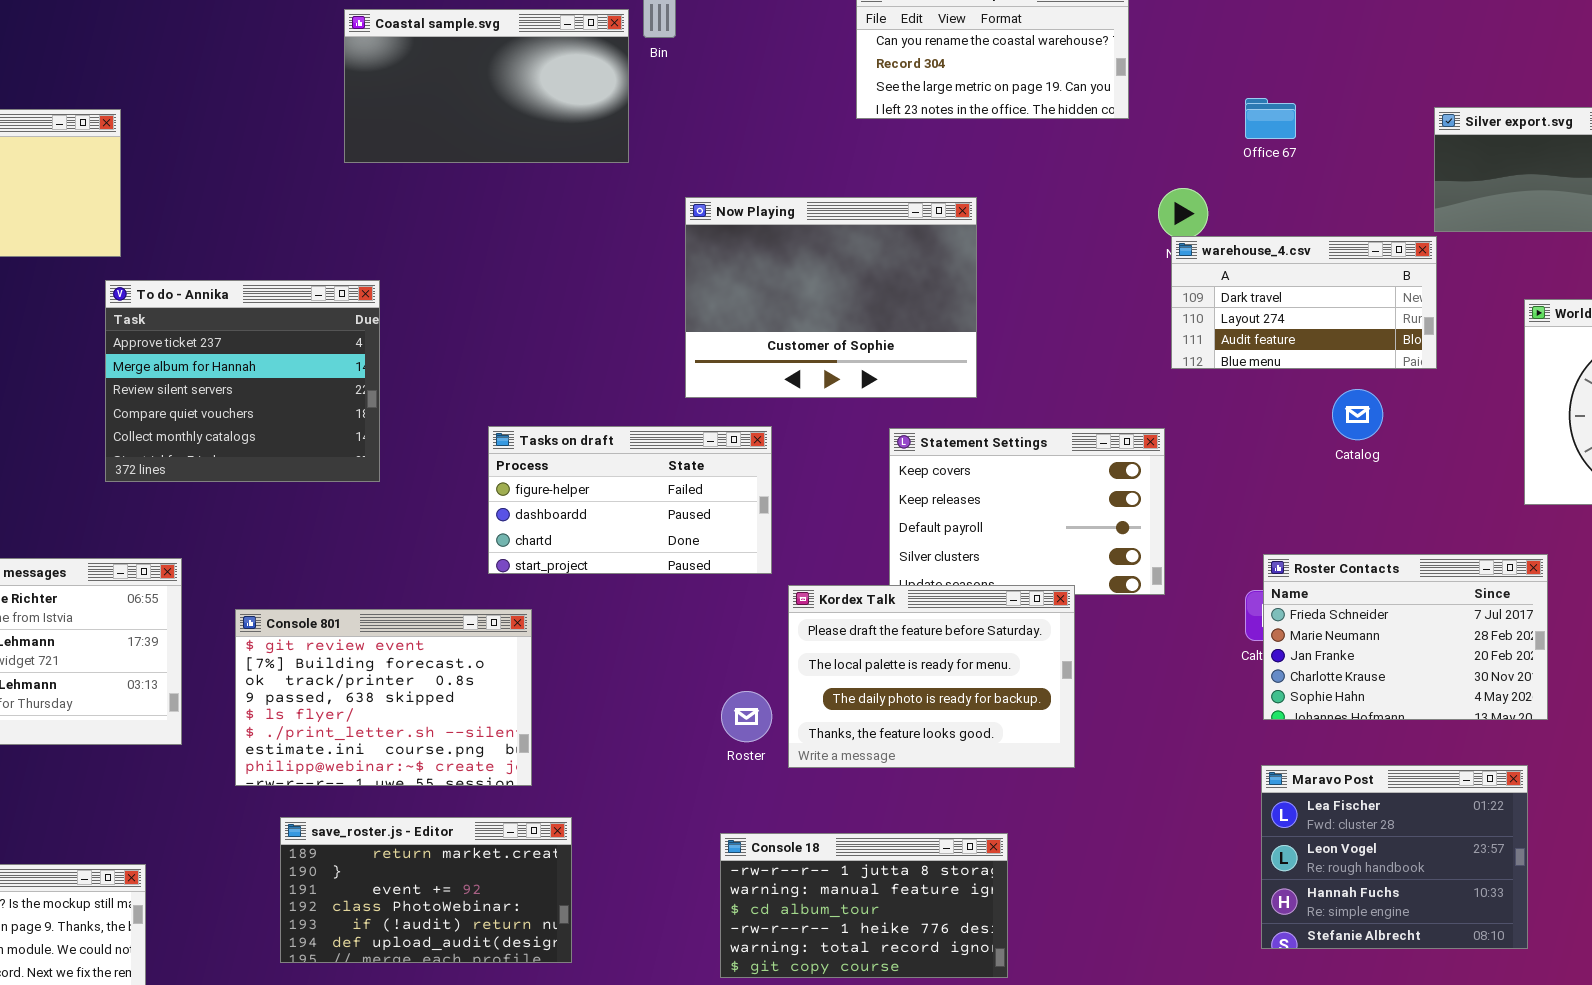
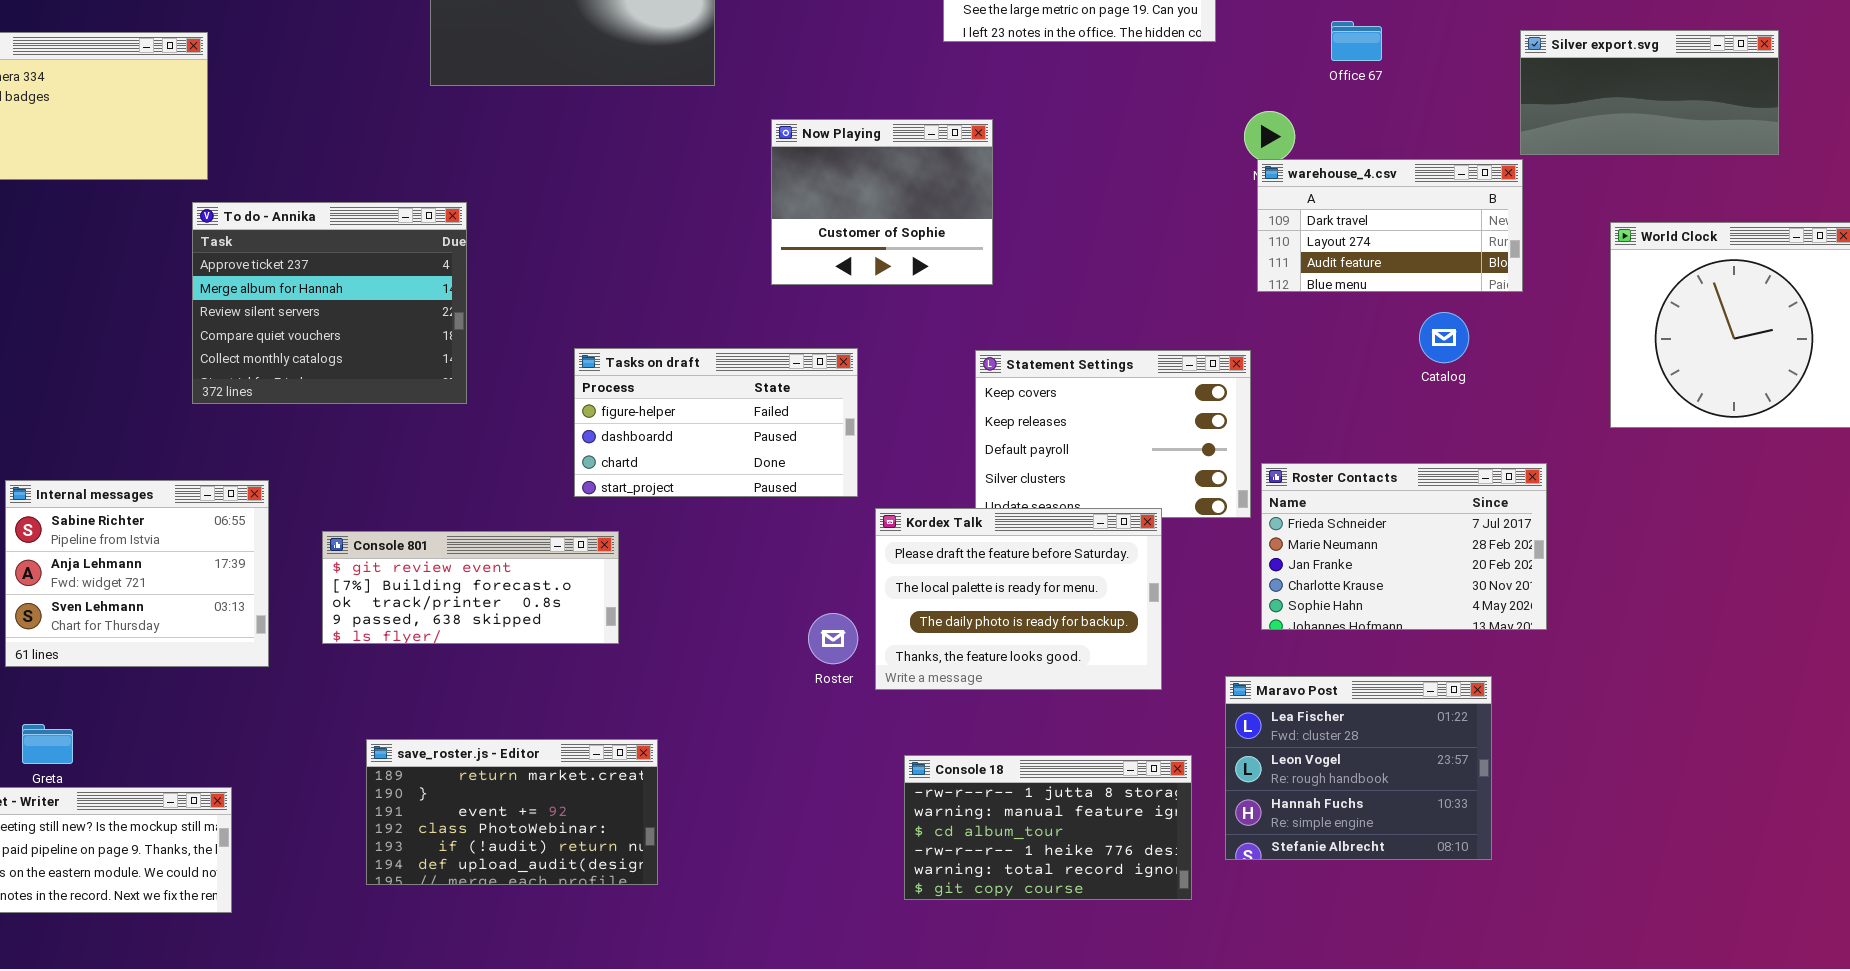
Now Playing: [685,197,977,398] -> [771,119,993,285], resized
Roster Contacts: [1263,554,1548,720] -> [1261,463,1547,630], moved
Console 801: [235,609,532,786] -> [322,531,619,644], resized
Maravo Post: [1261,765,1528,949] -> [1225,676,1492,860], moved
Console 18: [720,833,1008,978] -> [904,755,1192,900], moved

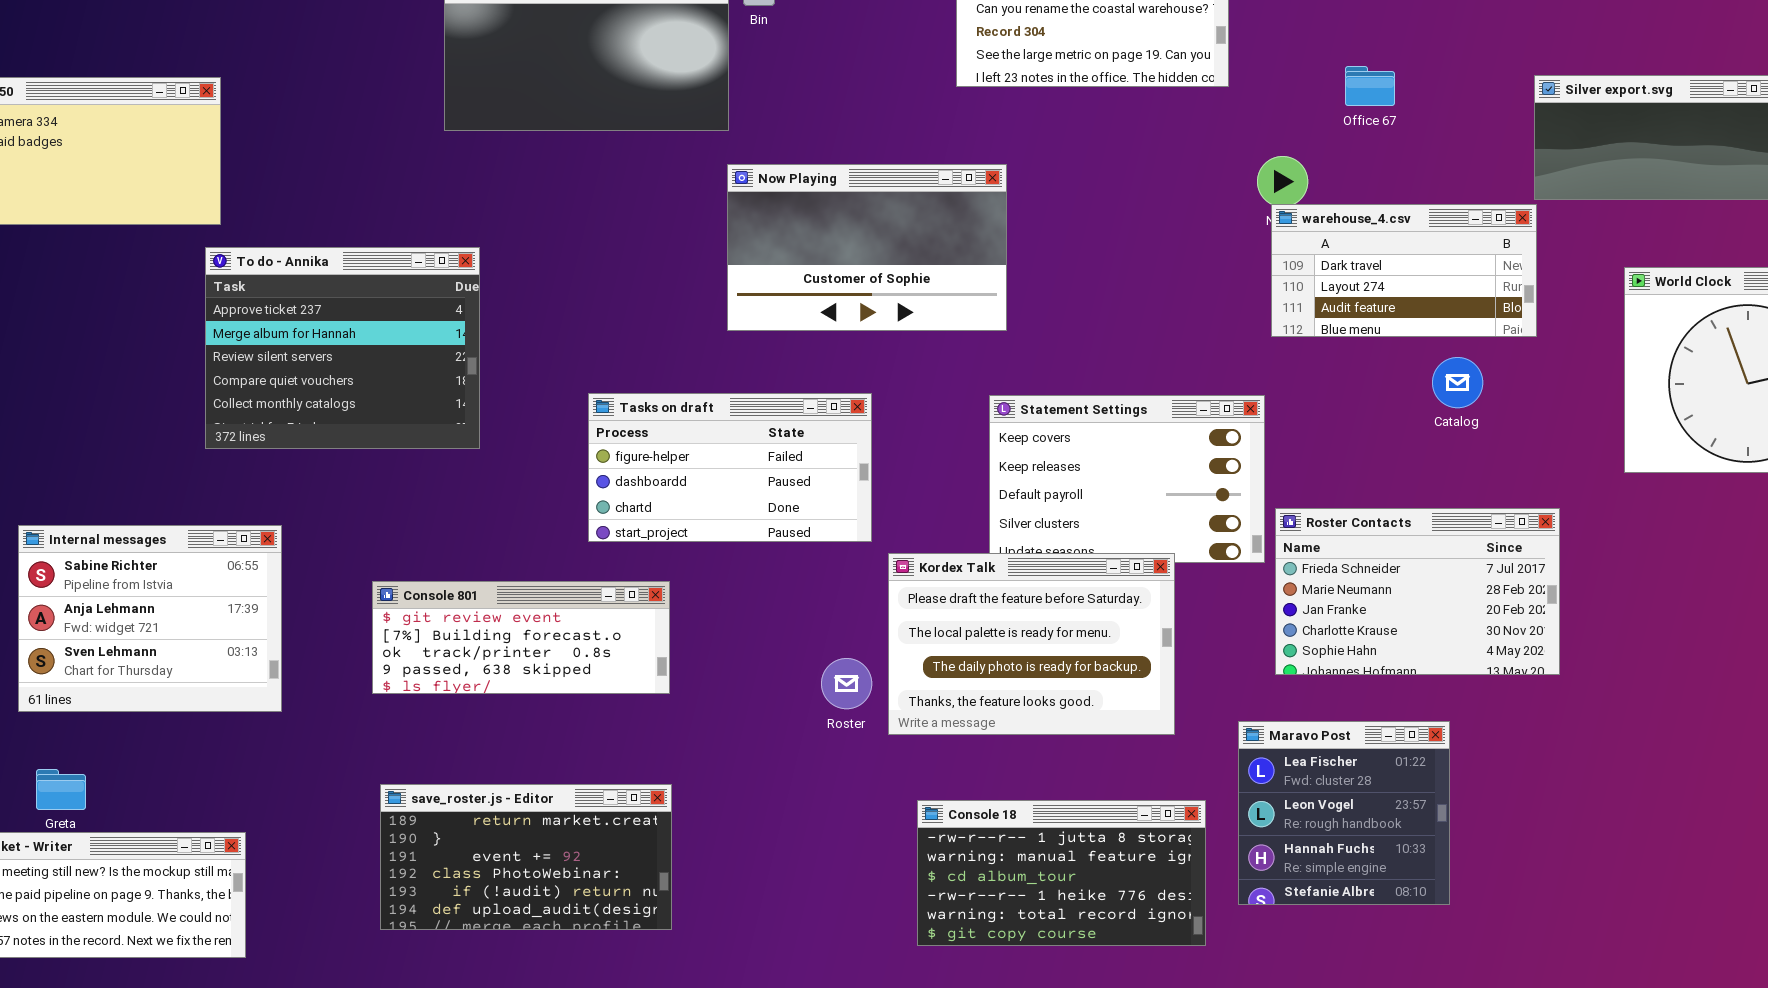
Now Playing: [771,119,993,285] -> [727,164,1007,331], resized
Console 801: [322,531,619,644] -> [372,581,670,694], moved
Maravo Post: [1225,676,1492,860] -> [1238,721,1450,905], resized

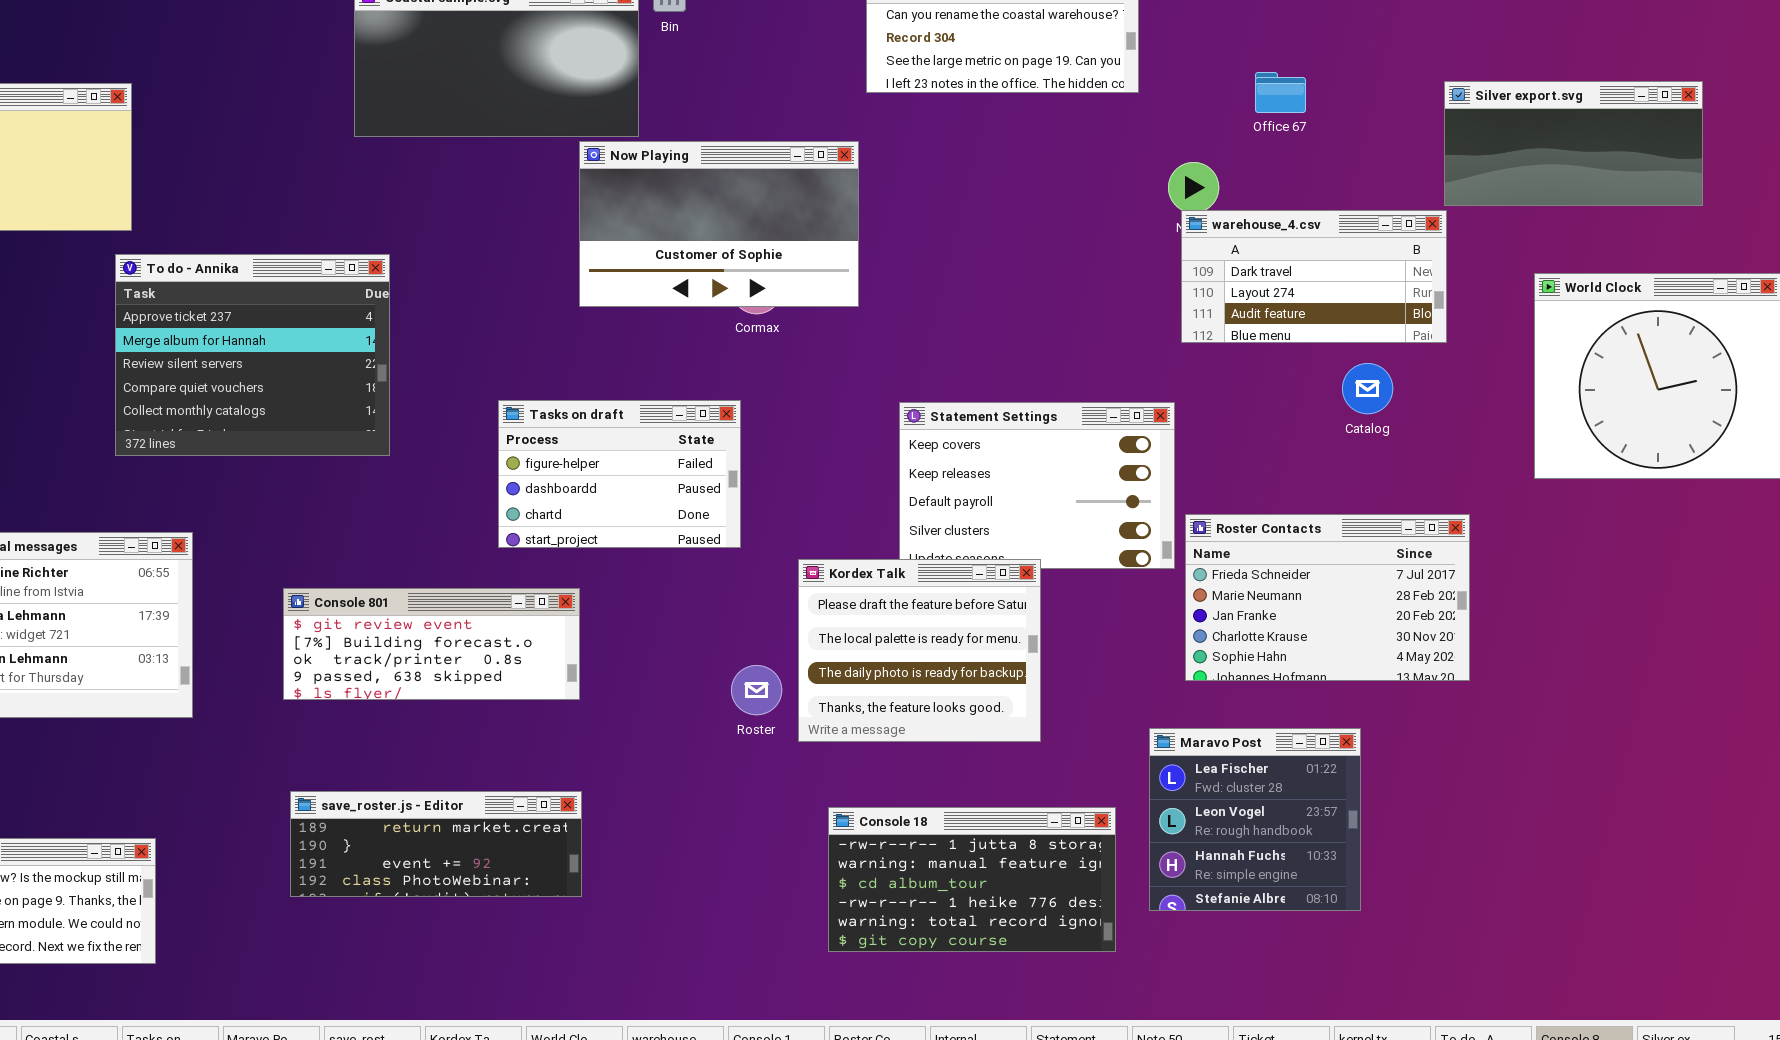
Now Playing: [727,164,1007,331] -> [579,141,859,307], moved
Tasks on draft: [588,393,872,542] -> [498,400,741,548], resized
Kordex Talk: [888,553,1175,735] -> [798,559,1041,742], resized
save_roster.js - Editor: [380,784,672,930] -> [290,791,582,897], resized

